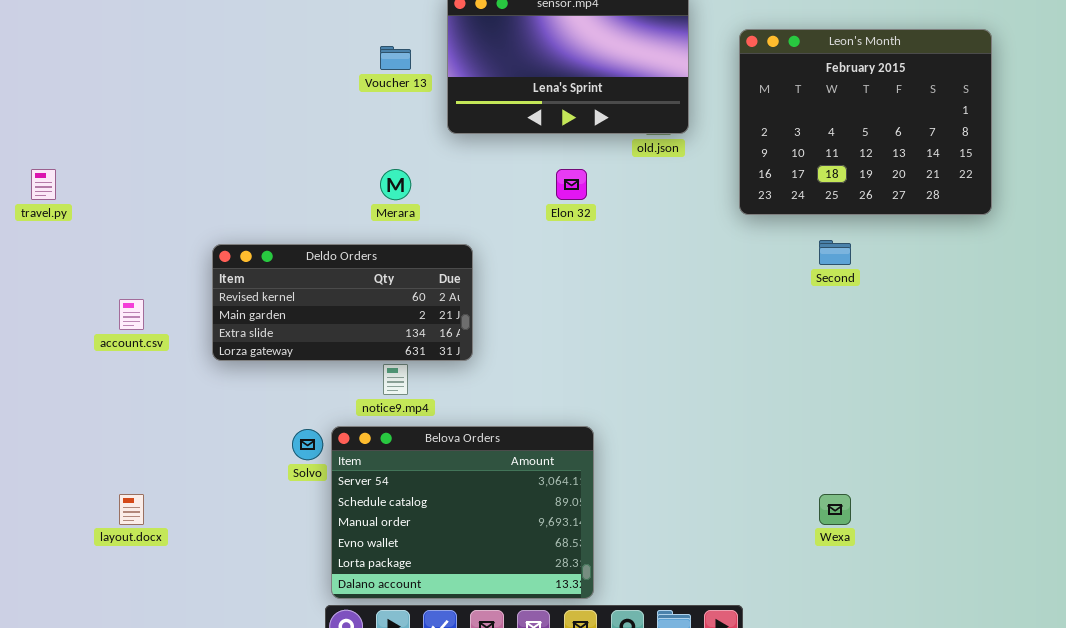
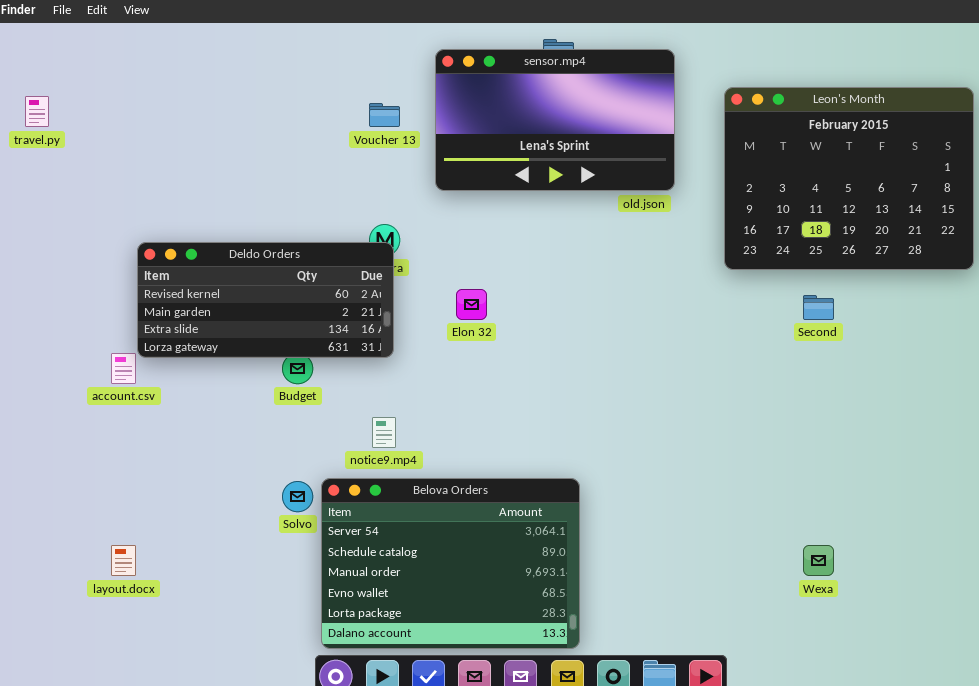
travel.py: [31,169,56,200] -> [25,96,49,127], moved
Elon 32: [556,169,587,200] -> [456,289,487,320], moved
Deldo Orders: [212,244,473,361] -> [137,242,394,358], moved

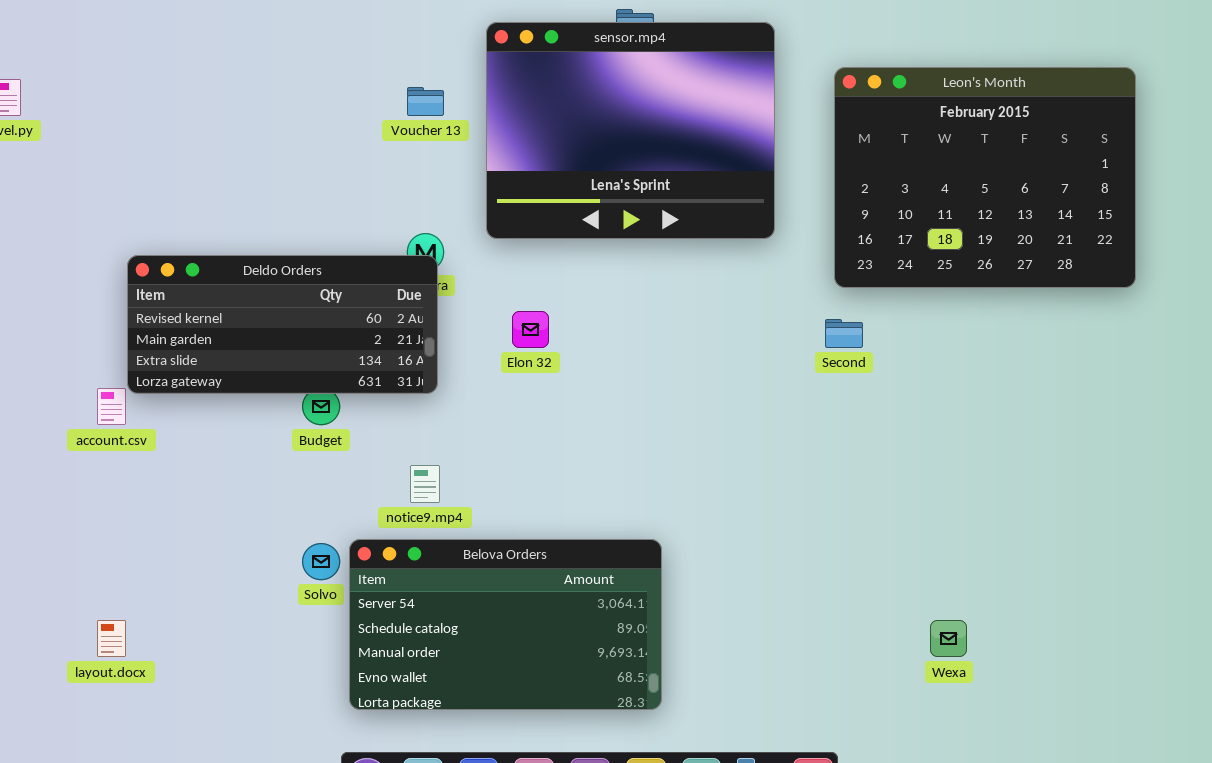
sensor.mp4: [435,49,675,191] -> [486,22,775,239], resized
Second: [803,295,834,320] -> [825,319,863,348], moved
Belova Orders: [321,478,580,649] -> [349,539,662,710], resized

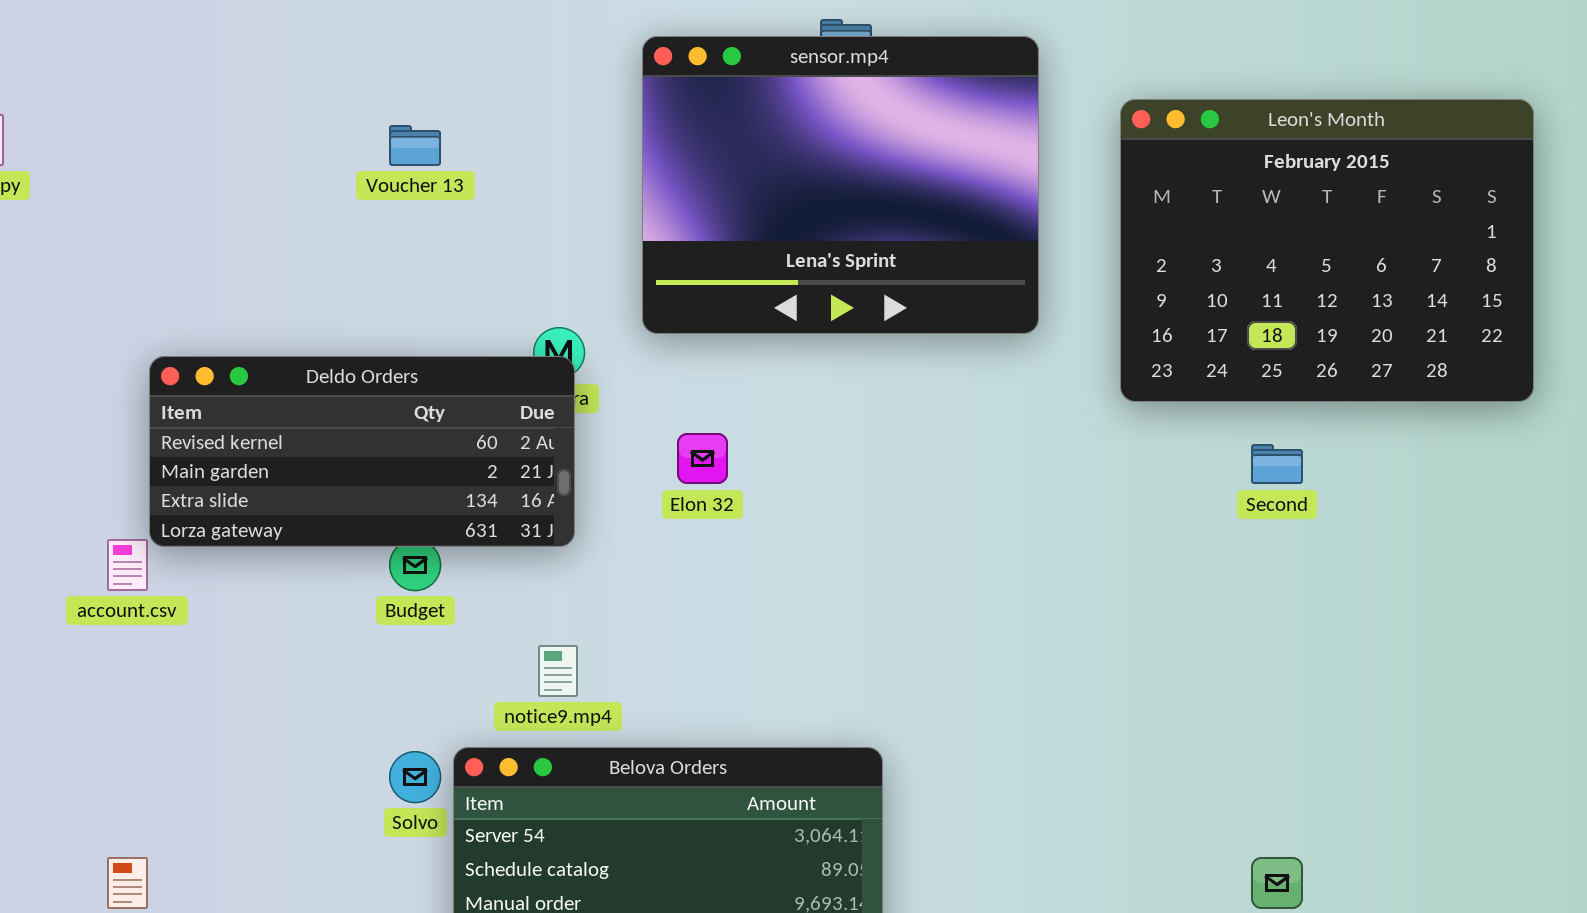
Voucher 13: [407,87,444,116] -> [389,125,441,166], moved
Second: [825,319,863,348] -> [1251,444,1303,484], moved

